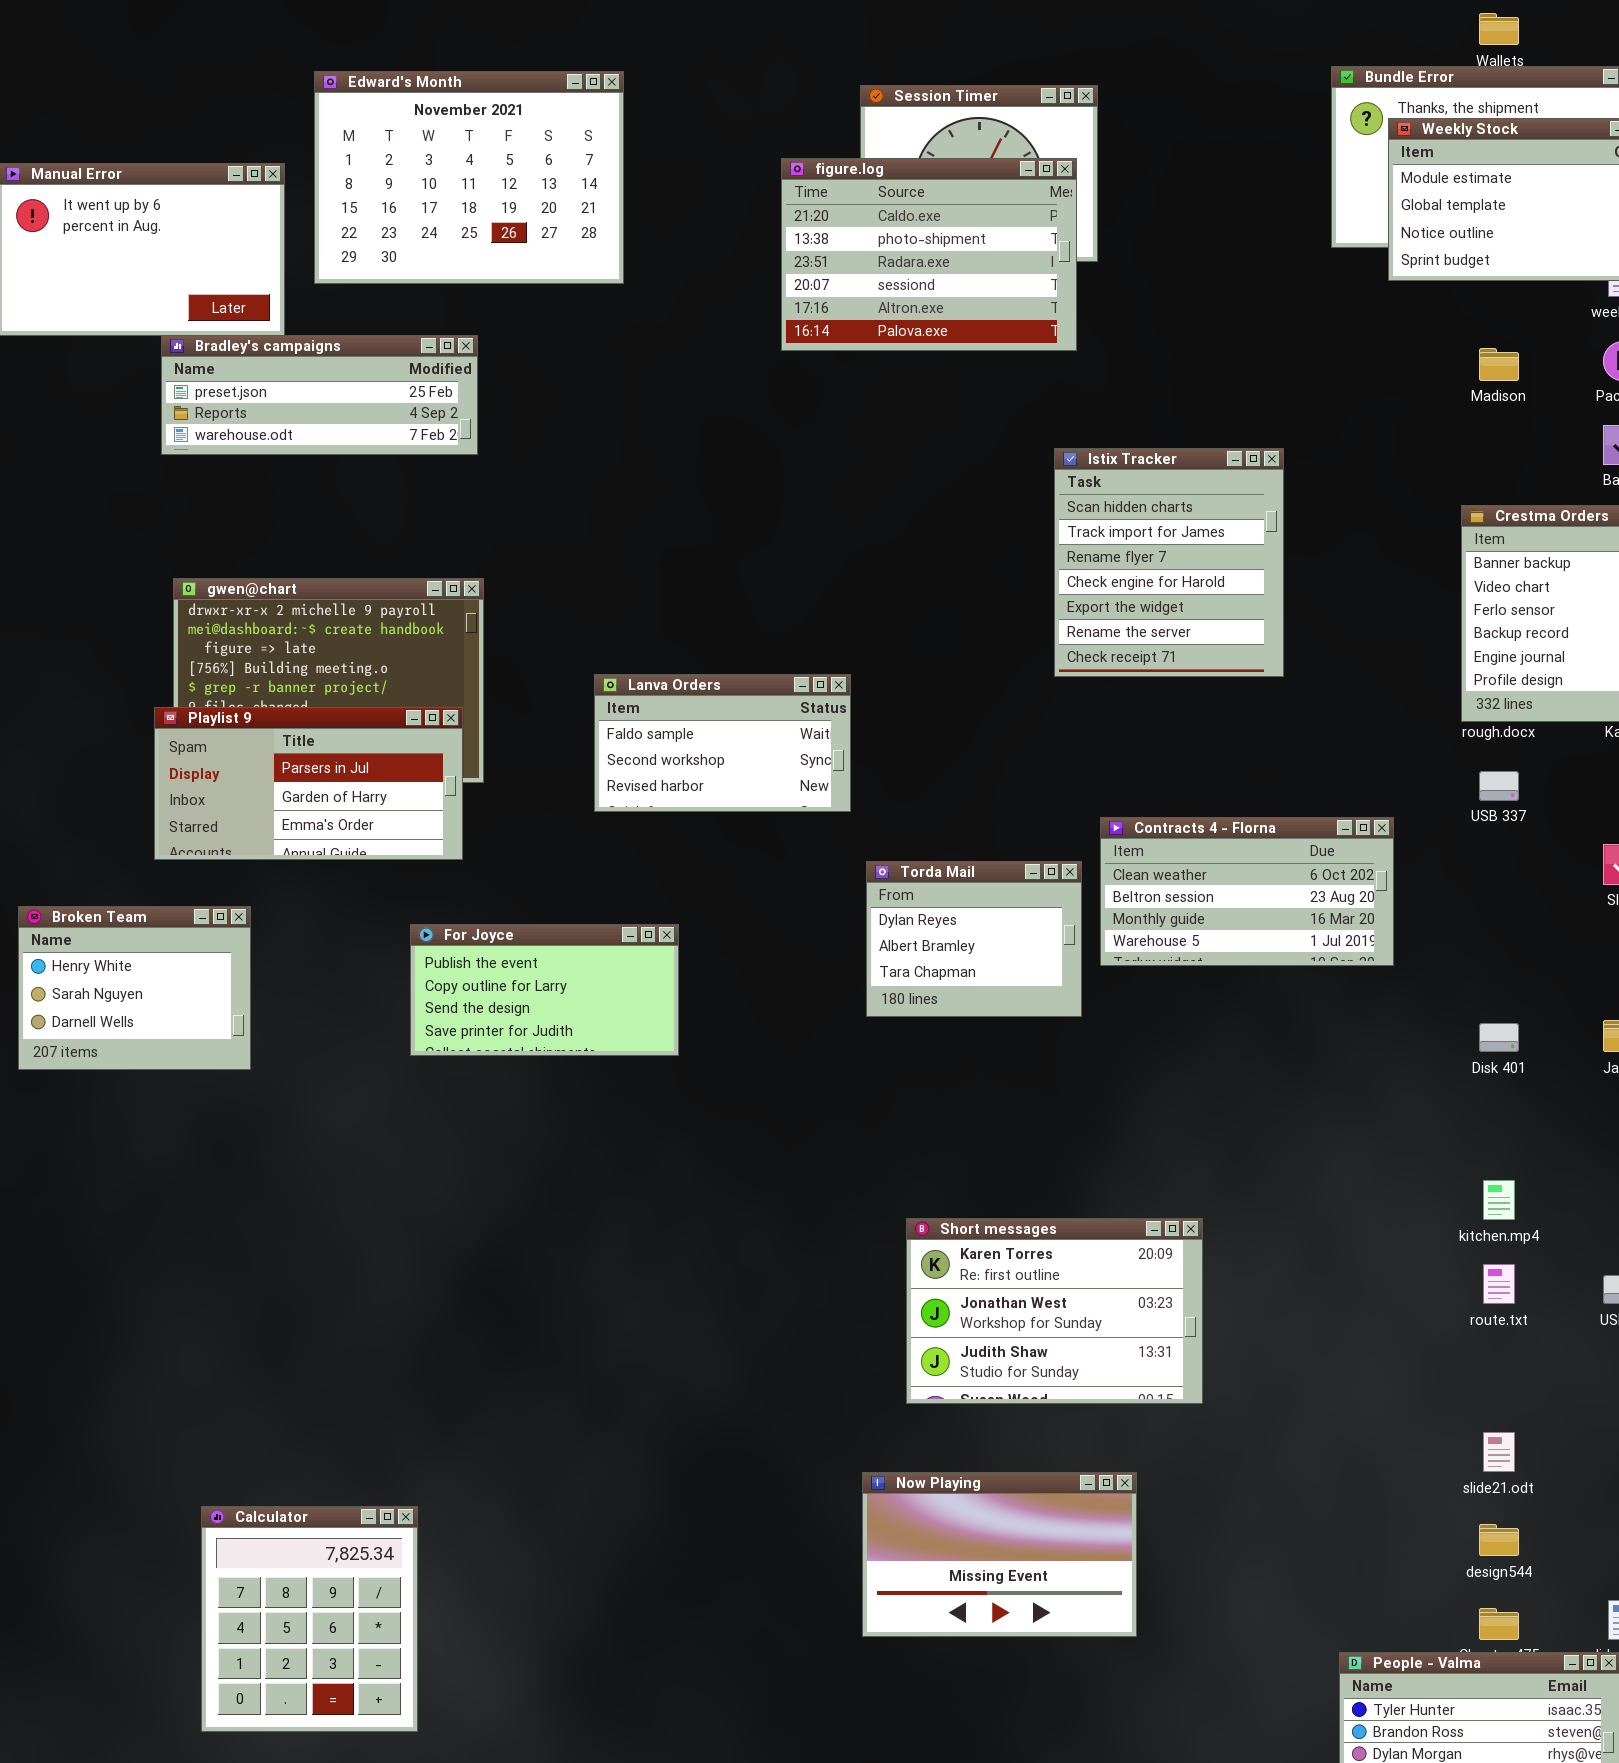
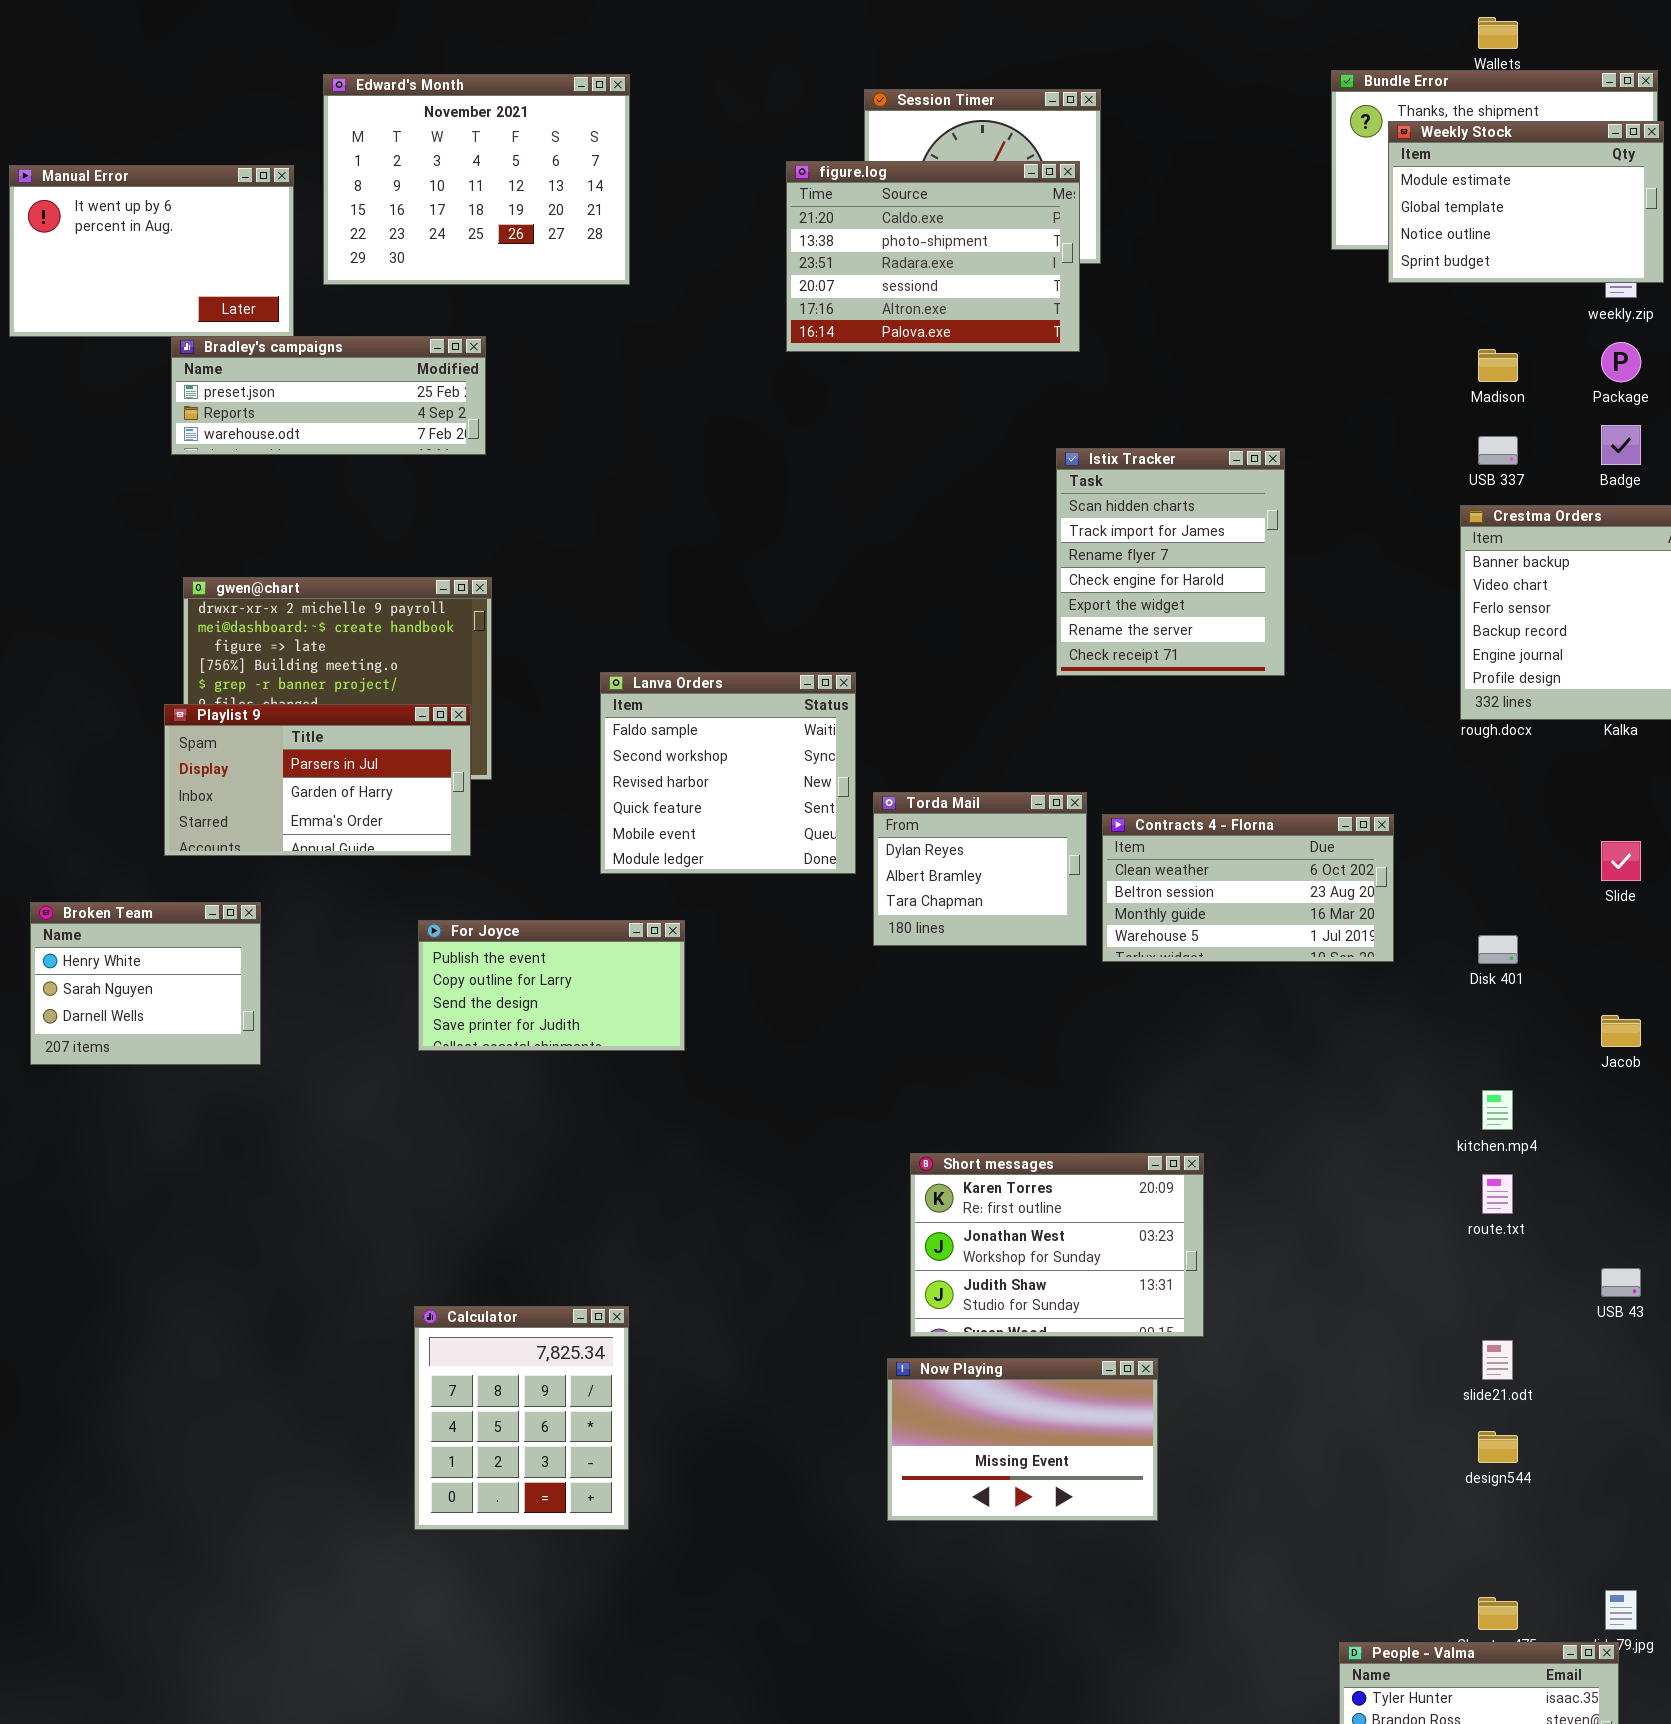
Lanva Orders: [594,674,851,812] -> [600,672,856,874], resized
USB 337: [1479,771,1519,801] -> [1478,436,1518,465], moved
Torda Mail: [866,861,1082,1017] -> [873,792,1087,946], moved
Disk 401: [1479,1023,1519,1052] -> [1478,935,1518,964], moved
kitchen.mp4: [1483,1180,1515,1220] -> [1482,1090,1513,1130], moved
Short messages: [906,1218,1203,1404] -> [910,1153,1204,1337], moved
route.txt: [1483,1264,1515,1304] -> [1482,1174,1513,1214], moved
slide21.odt: [1483,1432,1515,1472] -> [1482,1340,1513,1380], moved
Now Playing: [862,1472,1137,1637] -> [887,1358,1158,1521], moved
Calculator: [201,1506,418,1732] -> [414,1306,629,1530], moved
design544: [1479,1524,1519,1556] -> [1478,1431,1518,1463], moved

